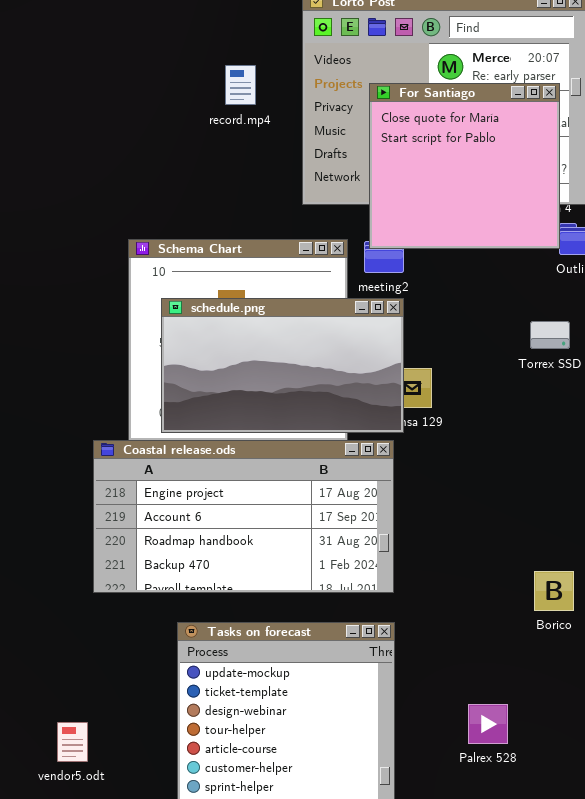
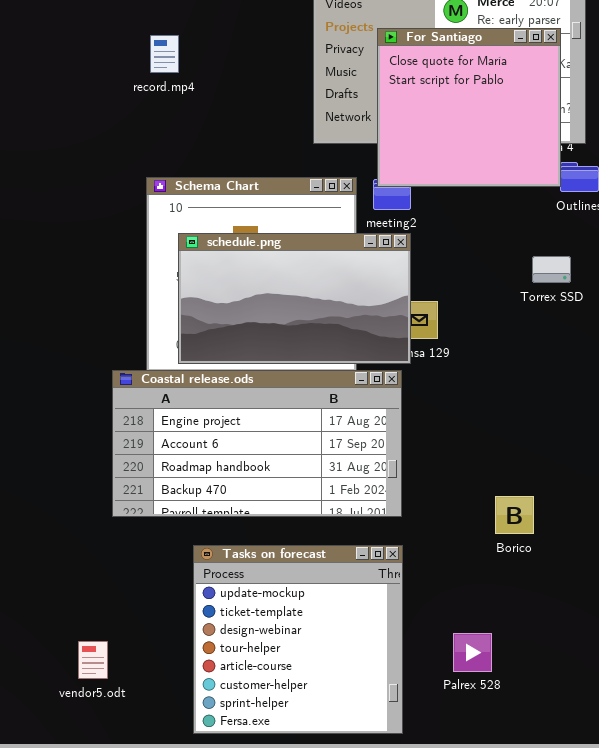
record.mp4: [225,65,256,105] -> [150,35,179,73], moved
Borico: [534,571,574,611] -> [495,496,534,534], moved
Palrex 528: [468,704,508,744] -> [453,633,492,672], moved

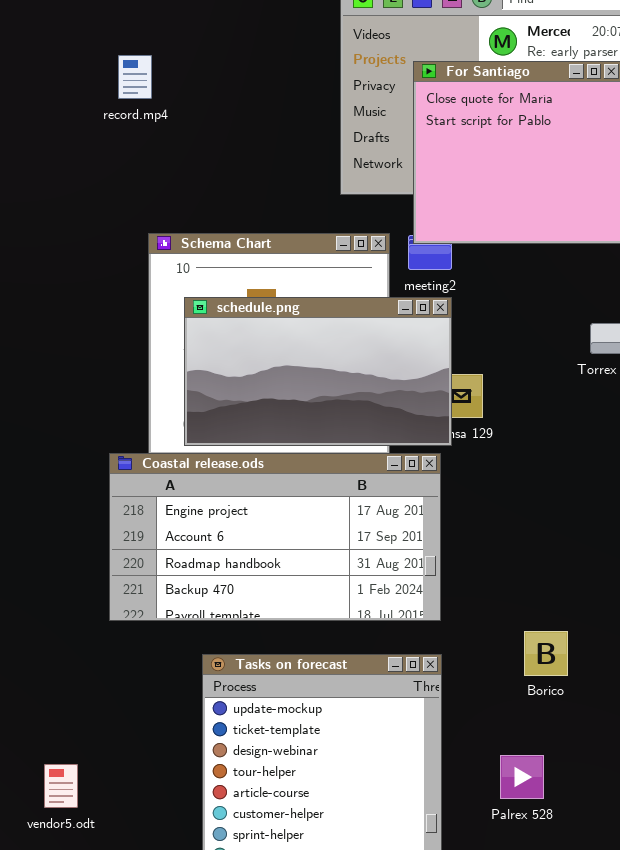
record.mp4: [150,35,179,73] -> [118,55,152,99], moved
Borico: [495,496,534,534] -> [524,631,568,676], moved
vendor5.odt: [78,641,108,679] -> [44,764,78,808], moved

